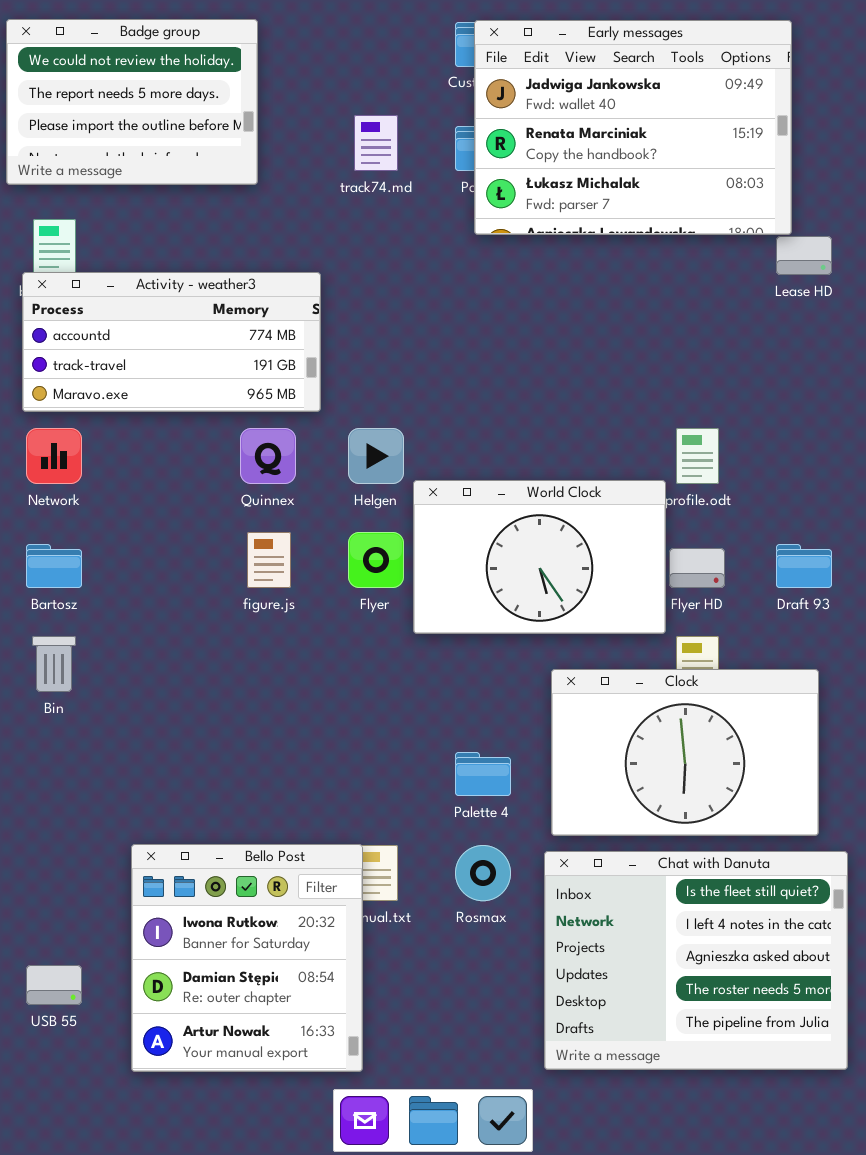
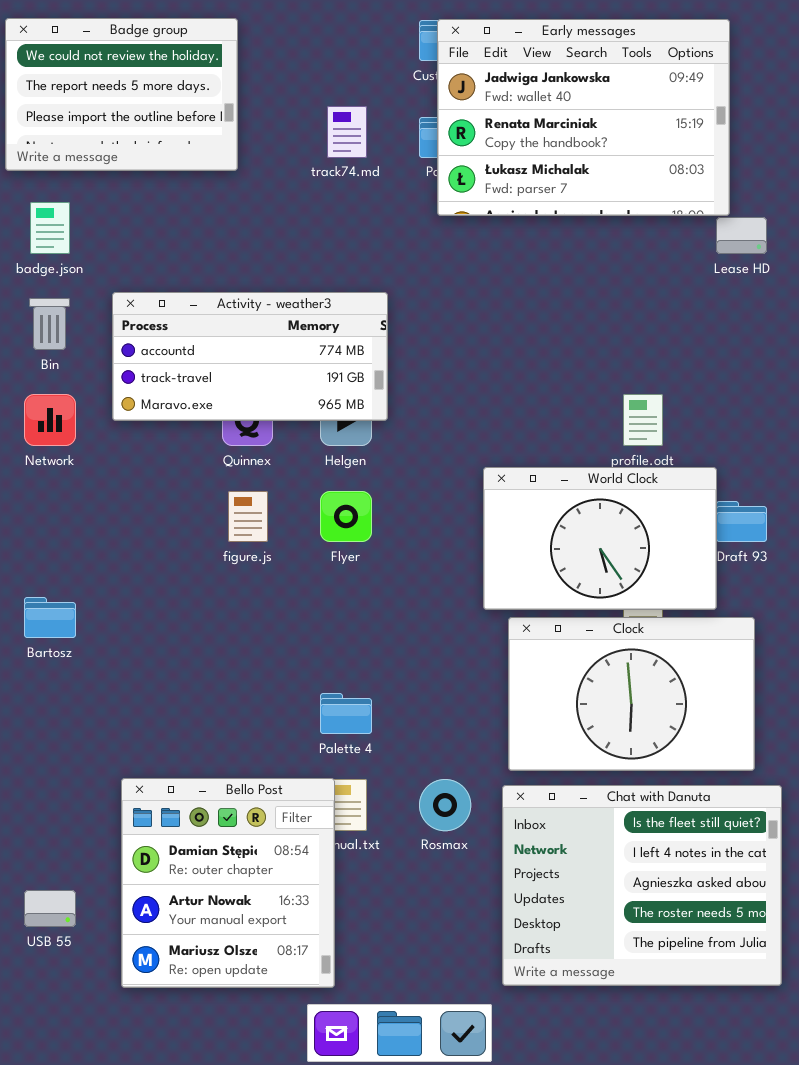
Activity - weather3: [22,272,321,412] -> [112,292,388,421], moved
World Clock: [413,480,666,634] -> [483,467,717,610], moved
Bartosz: [26,544,82,588] -> [24,597,76,638], moved
Bin: [32,636,76,692] -> [29,298,70,350], moved
Palette 4: [455,752,511,796] -> [320,693,372,734], moved
Bello Post: [131,844,363,1072] -> [121,778,335,988], scrolled down 1 row

